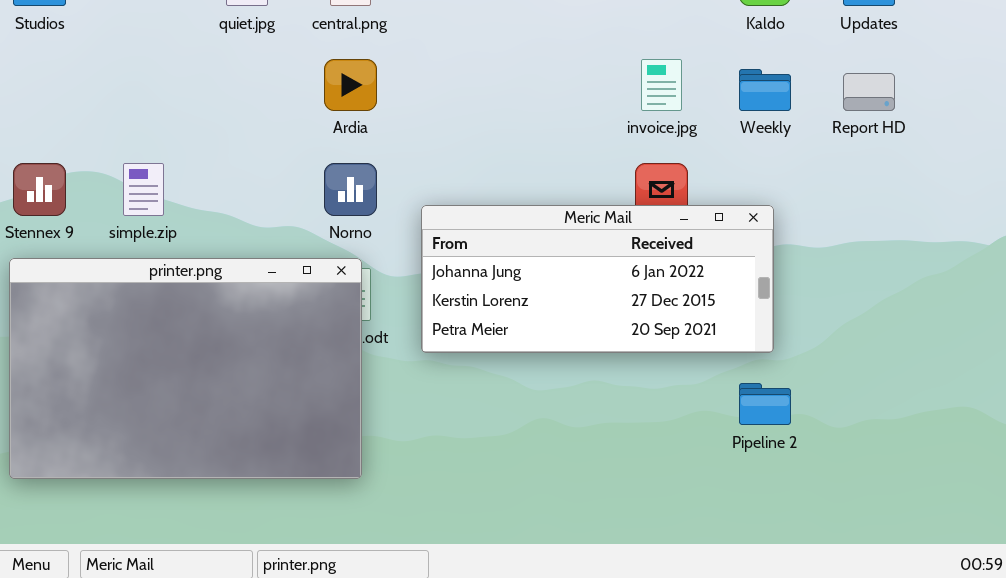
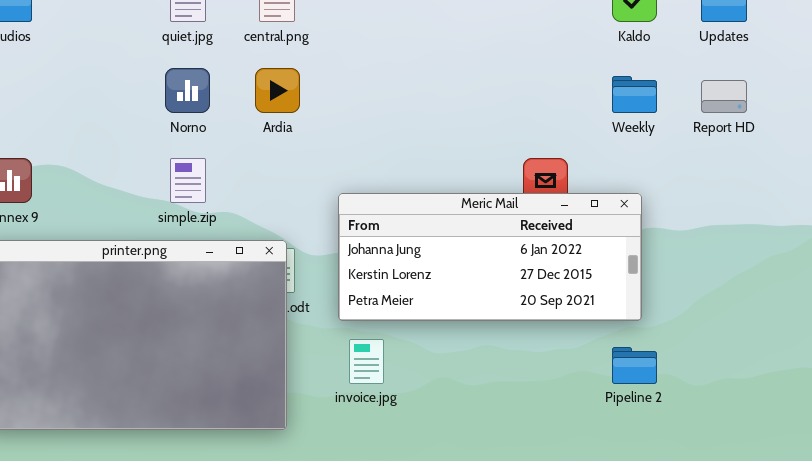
invoice.jpg: [641,59,682,111] -> [349,339,384,384], moved
simple.zip: [123,163,164,216] -> [170,158,206,203], moved
Norno: [324,163,377,216] -> [165,68,210,113], moved

